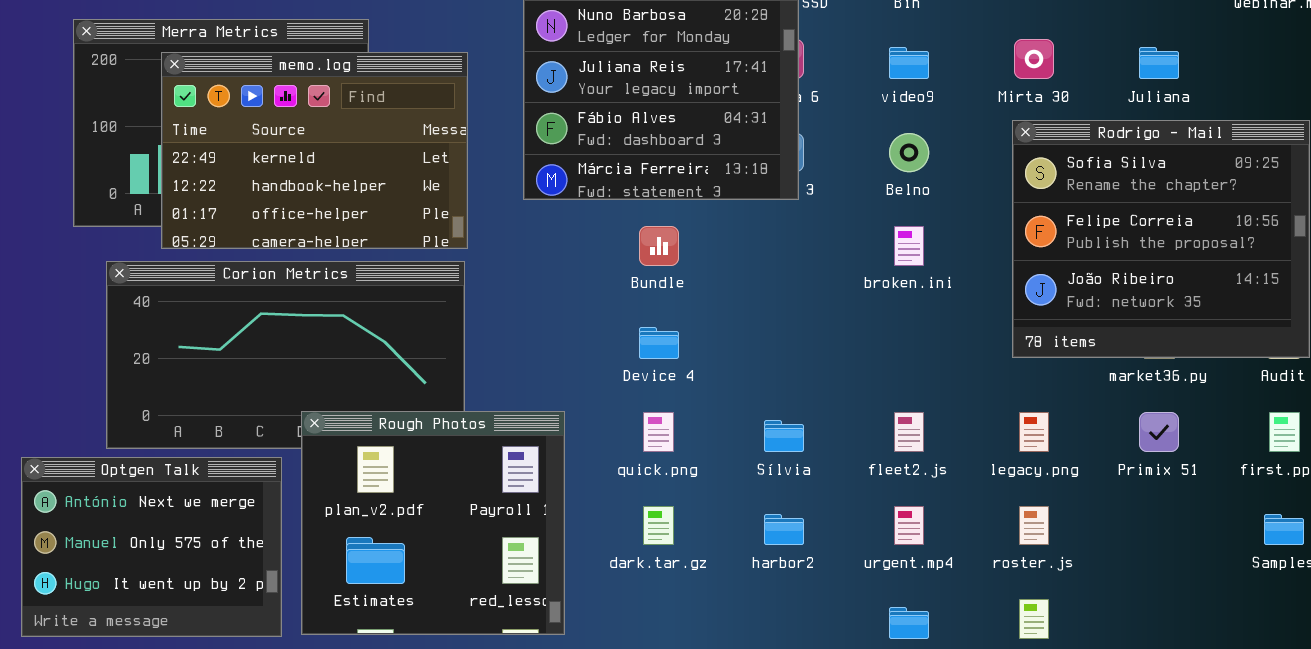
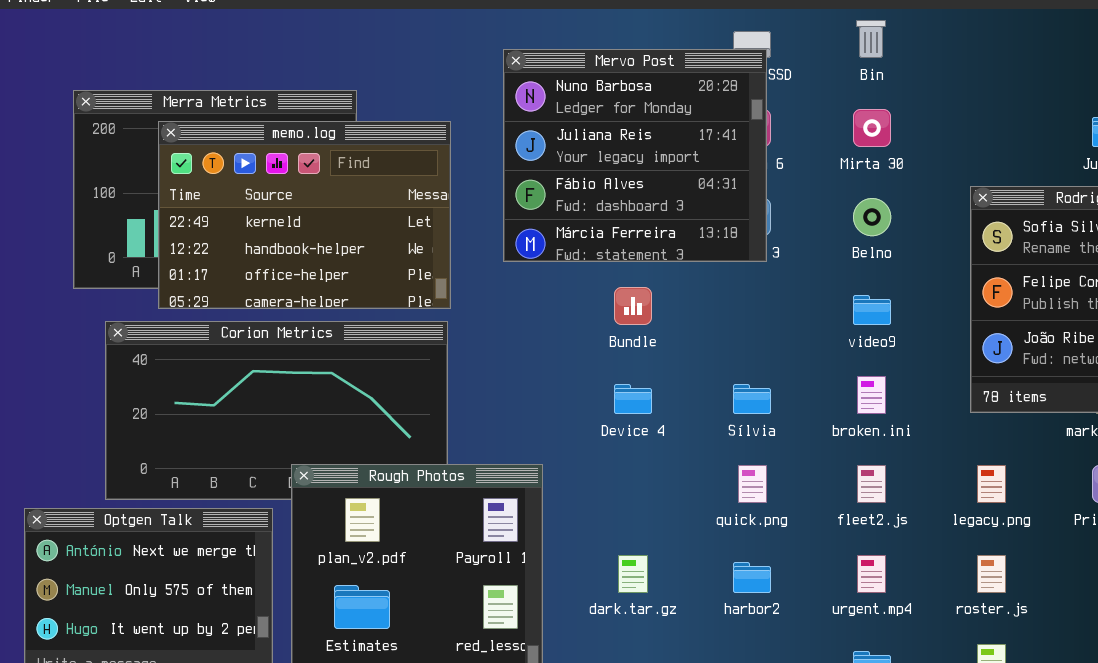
Mirta 30: [1014,39,1054,79] -> [853,109,891,147], moved
video9: [889,47,929,79] -> [853,295,891,325], moved
broken.ini: [894,226,924,266] -> [857,376,886,414], moved
quick.png: [643,412,674,452] -> [738,465,767,503], moved
Sílvia: [764,420,804,452] -> [733,384,771,414], moved

